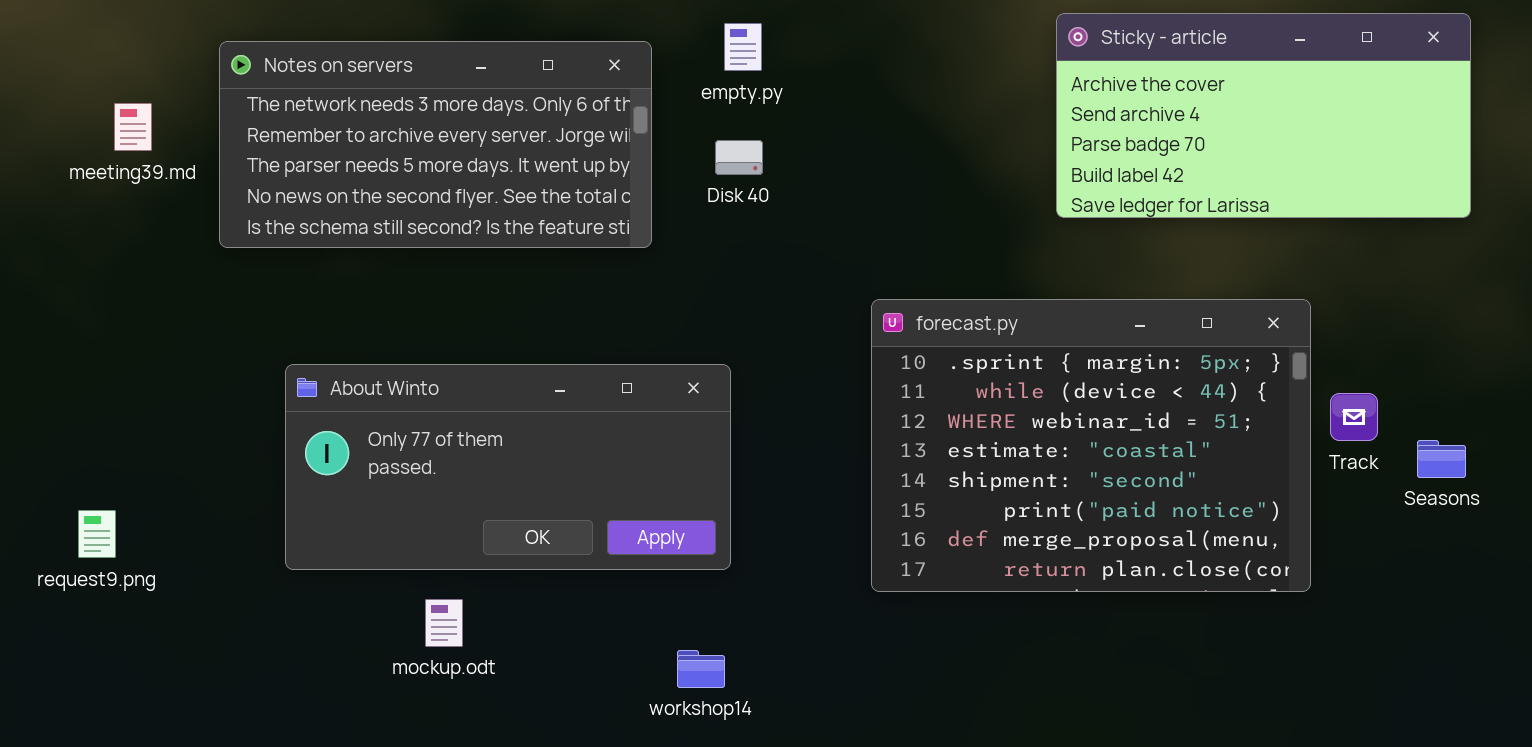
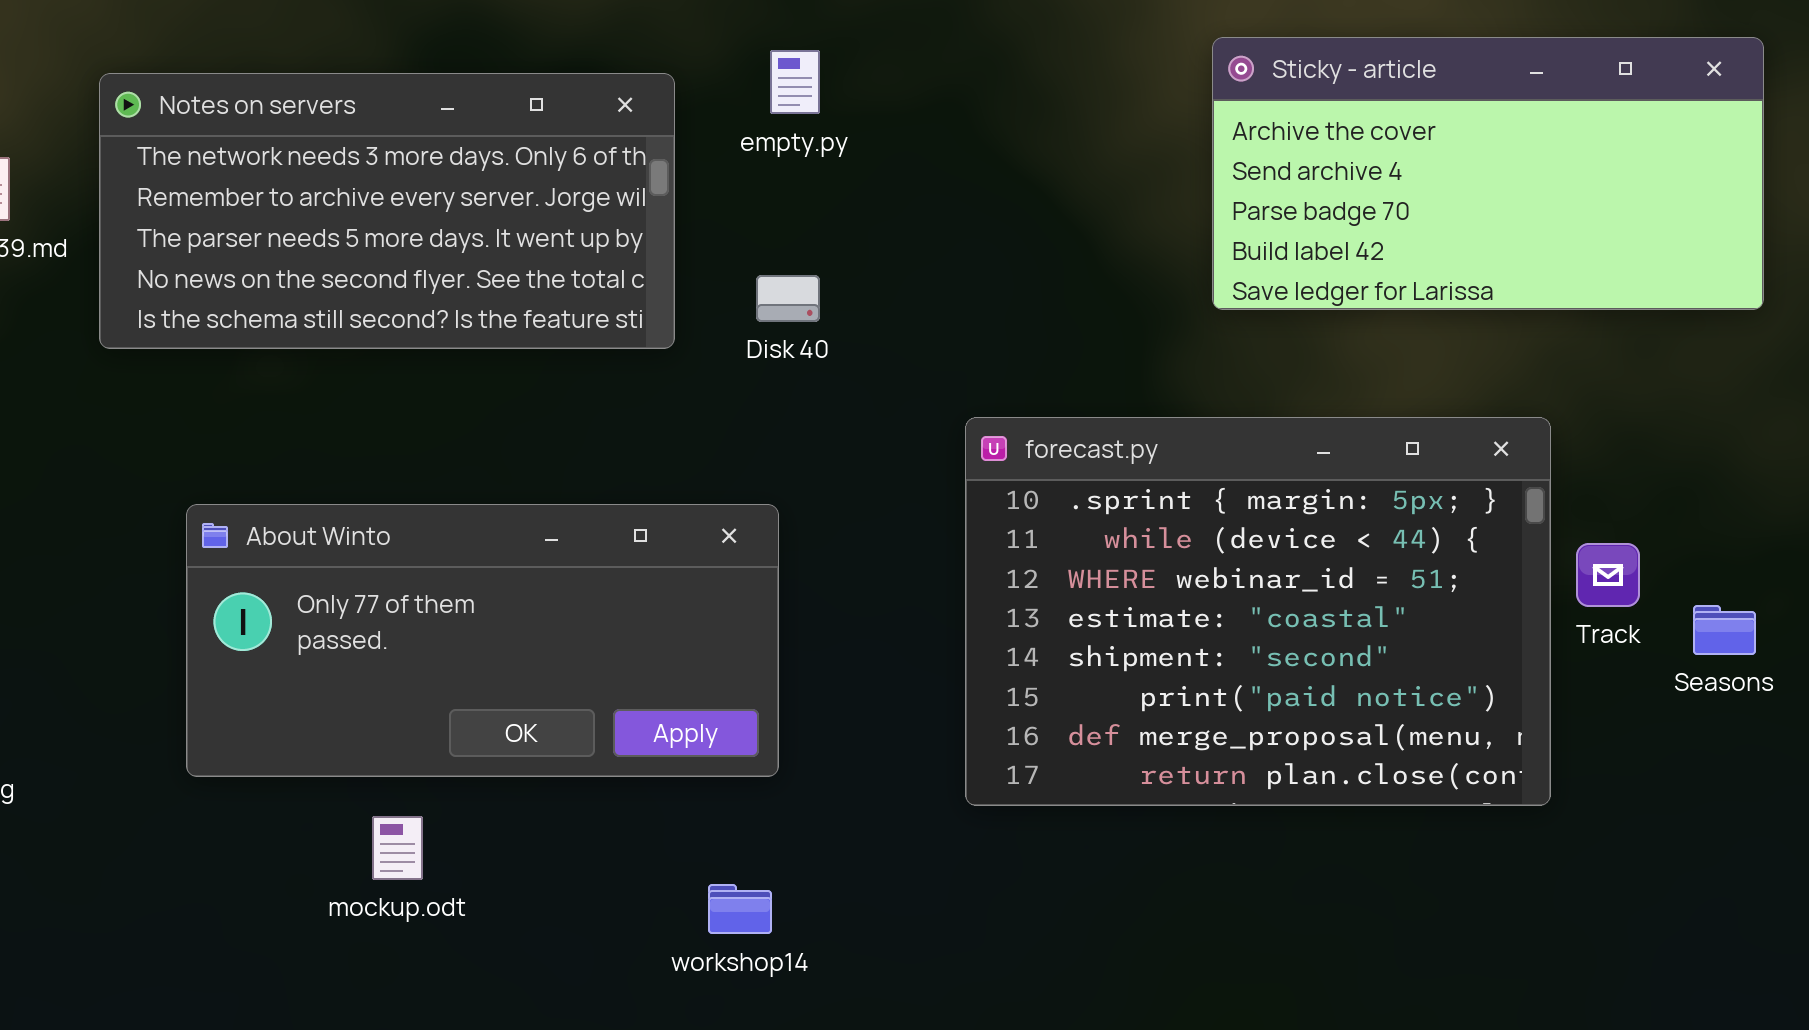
Disk 40: [715,140,763,175] -> [756,275,820,322], moved

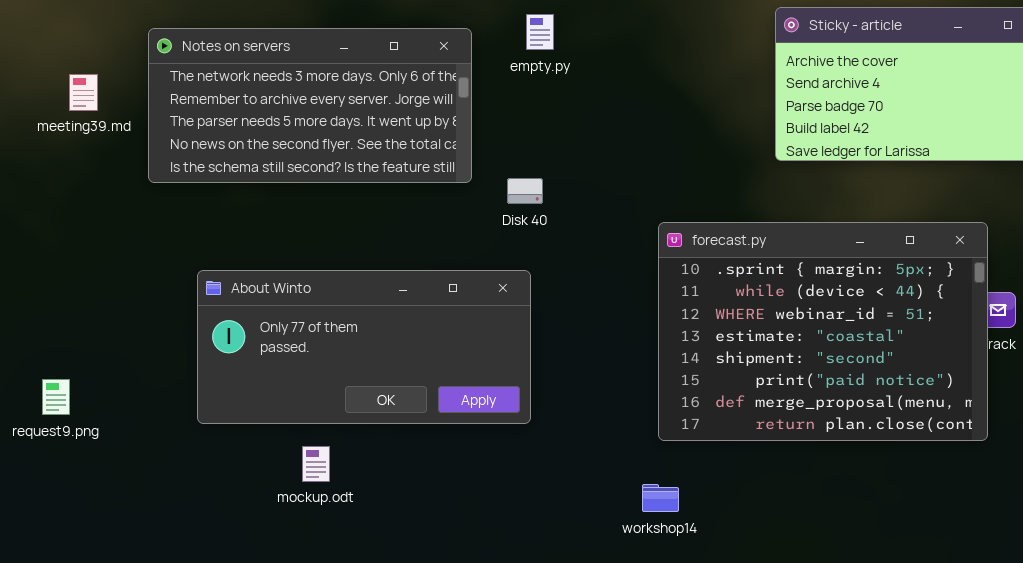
Disk 40: [756,275,820,322] -> [507,178,543,204], moved
forecast.py: [965,417,1551,806] -> [658,222,988,441], moved
workshop14: [708,884,772,934] -> [642,484,679,512], moved

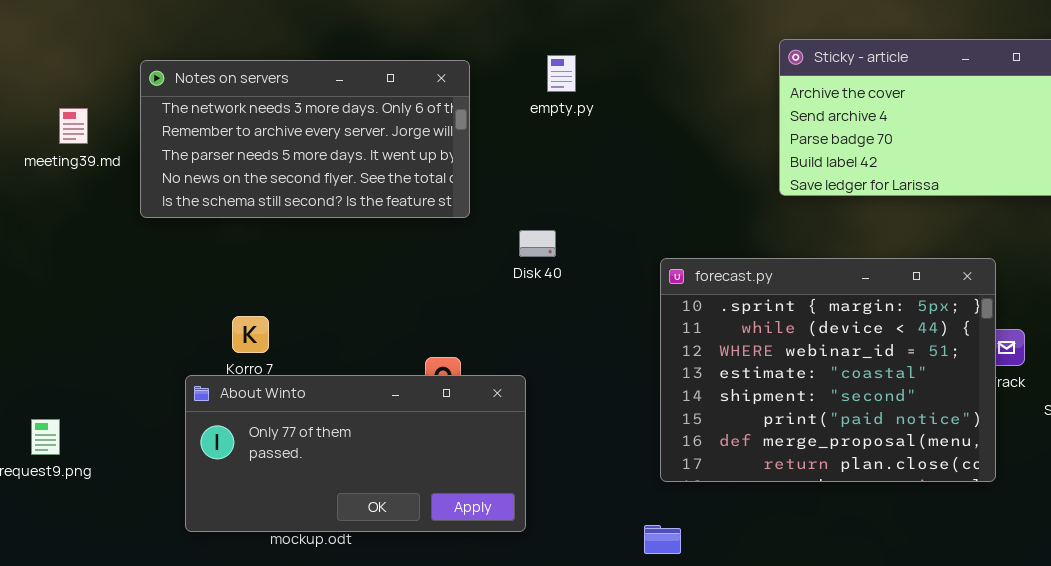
empty.py: [526,14,554,50] -> [547,55,576,92], moved
Disk 40: [507,178,543,204] -> [519,230,556,257], moved
About Winto: [197,270,531,424] -> [185,375,526,532], moved

